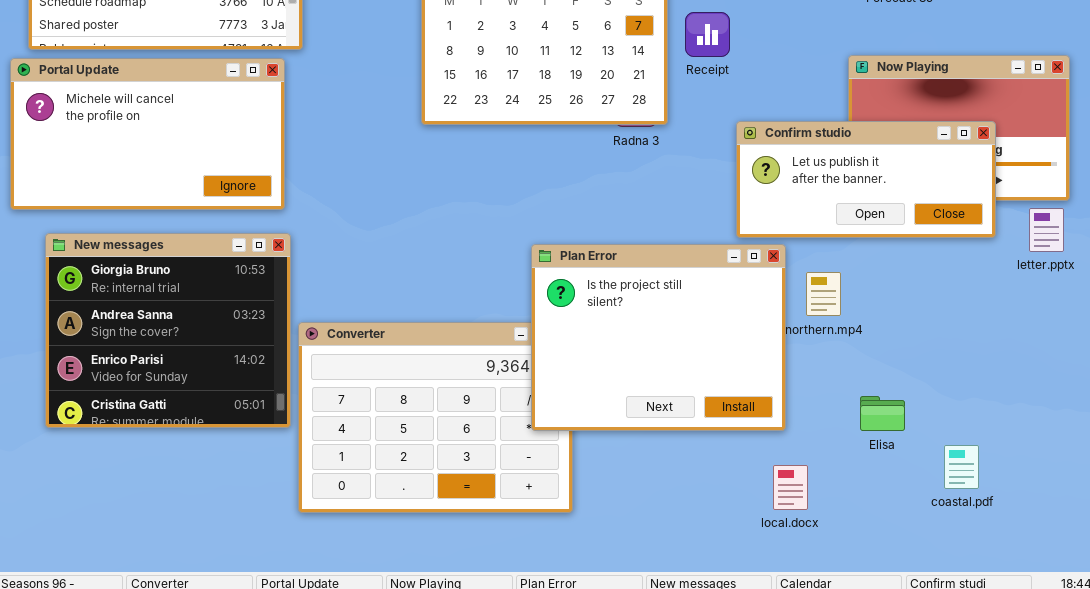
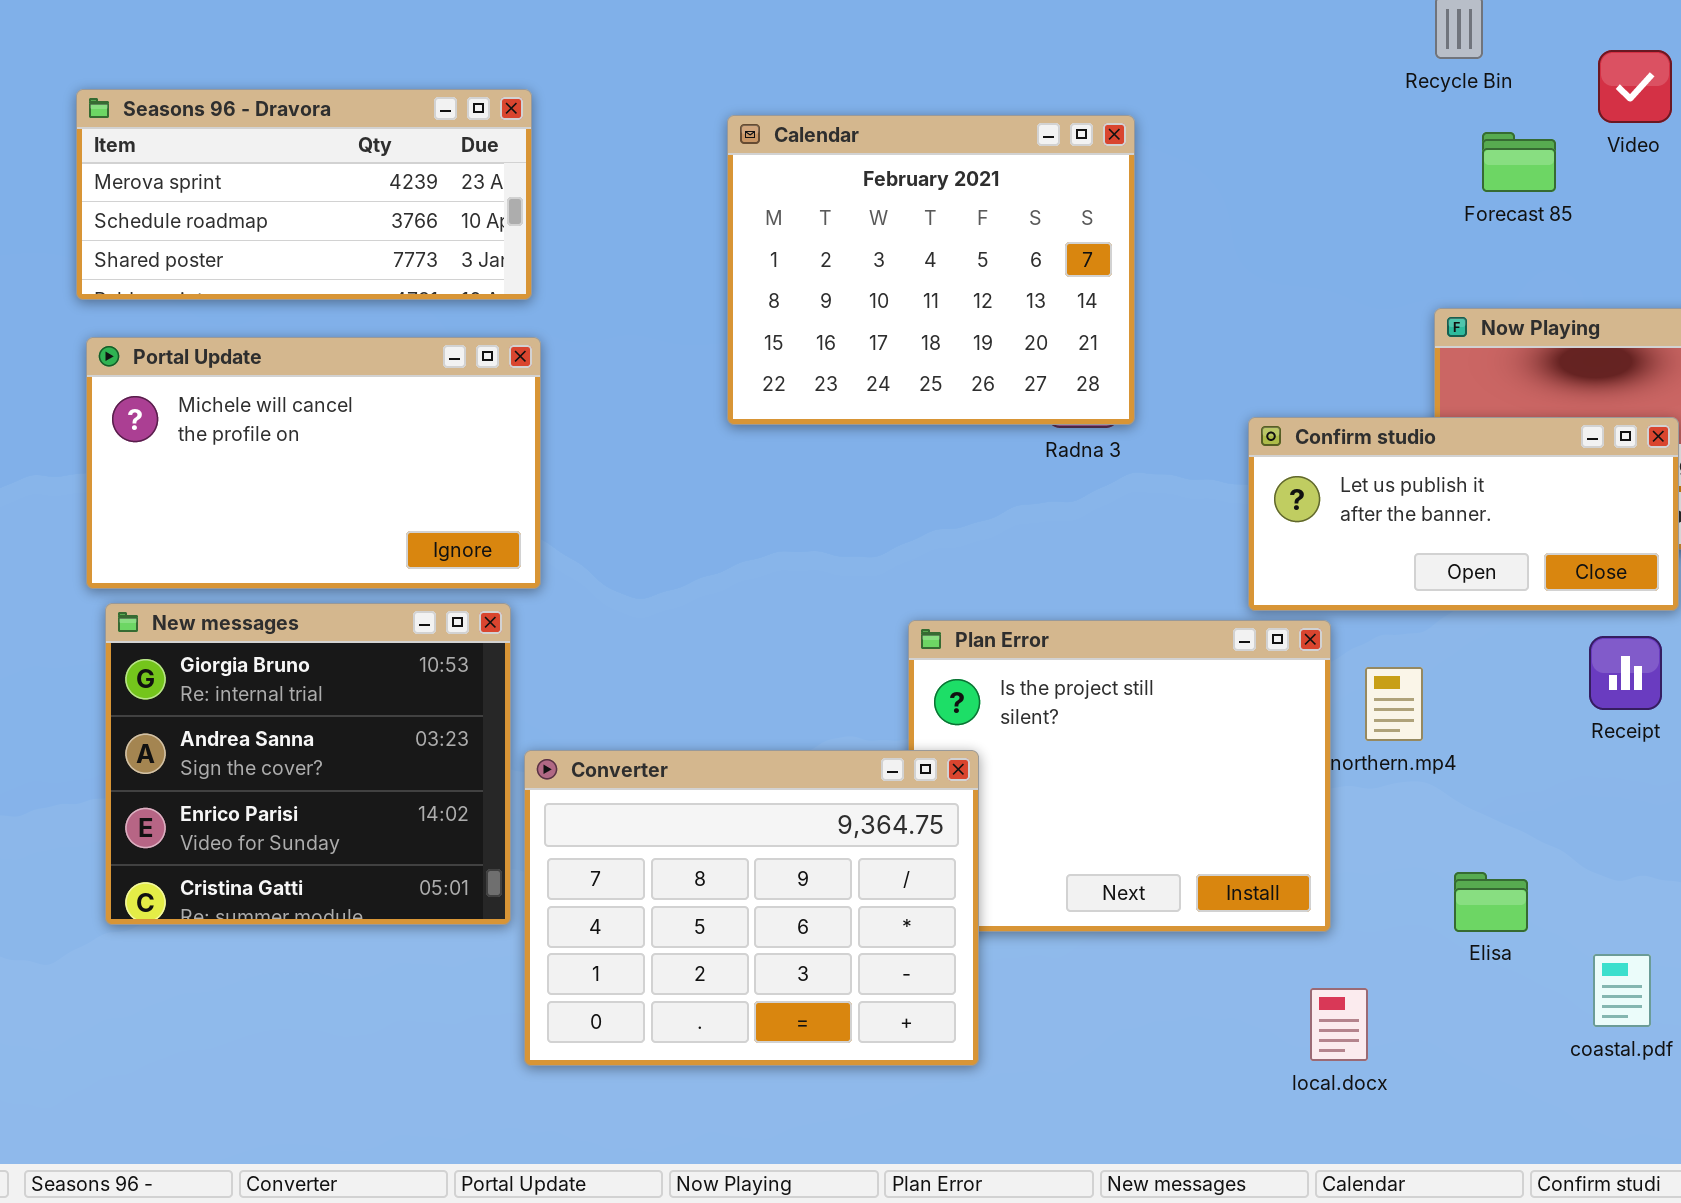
Receipt: [685,12,730,57] -> [1589,636,1662,710], moved
Portal Update: [10,58,285,210] -> [86,337,541,589], moved
Converter: [298,322,573,513] -> [524,750,979,1066], raised

